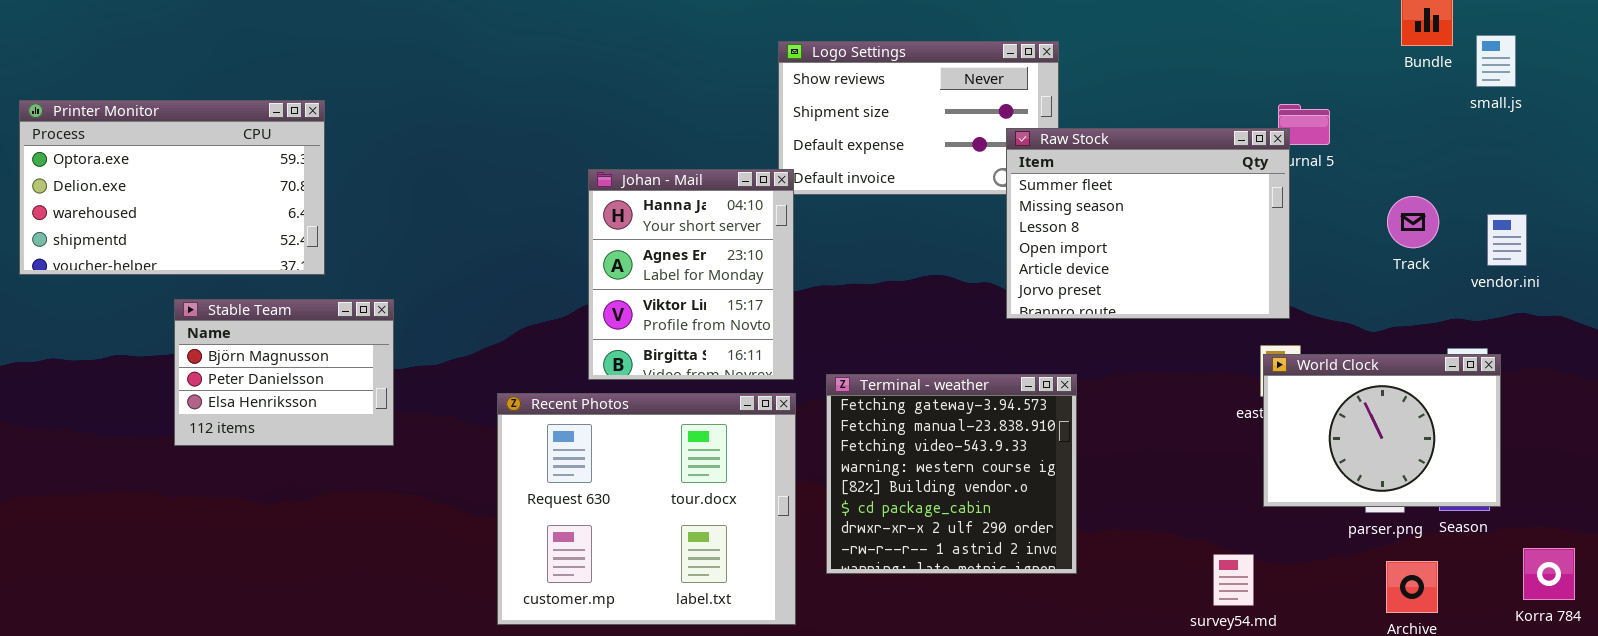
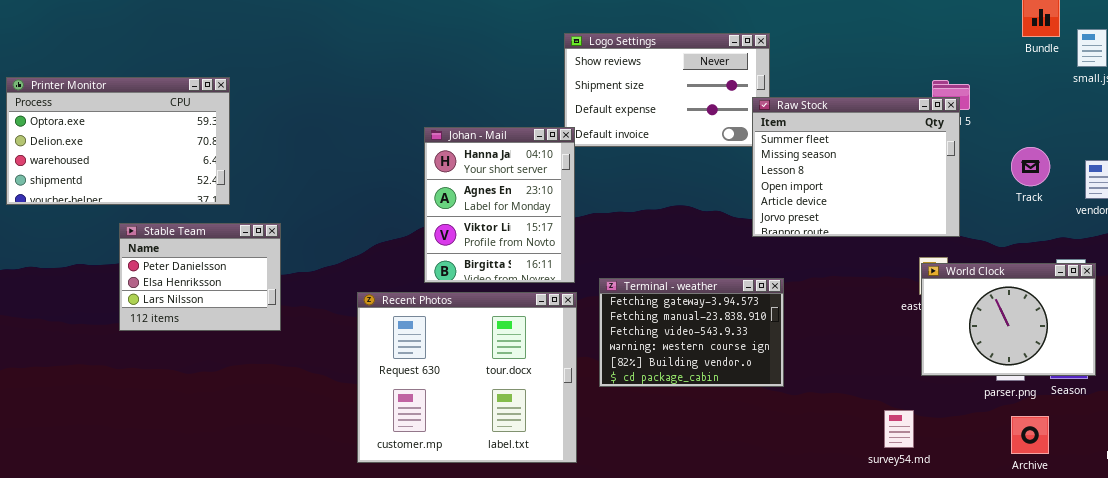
Raw Stock: [1006,128,1290,319] -> [752,97,960,237], moved
Stable Team: [174,299,394,446] -> [119,223,281,331], scrolled down 1 row
Terminal - weather: [826,374,1077,574] -> [599,278,784,387], resized

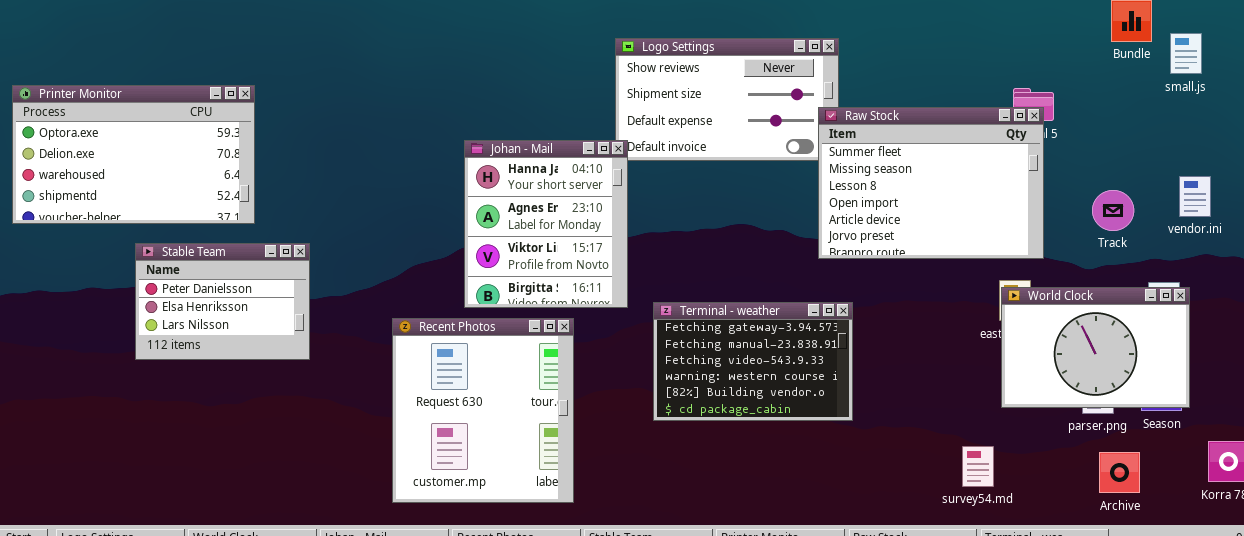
Track: [1011,147,1050,186] -> [1092,190,1134,231], moved
Recent Photos: [357,292,577,463] -> [392,318,574,503], resized

